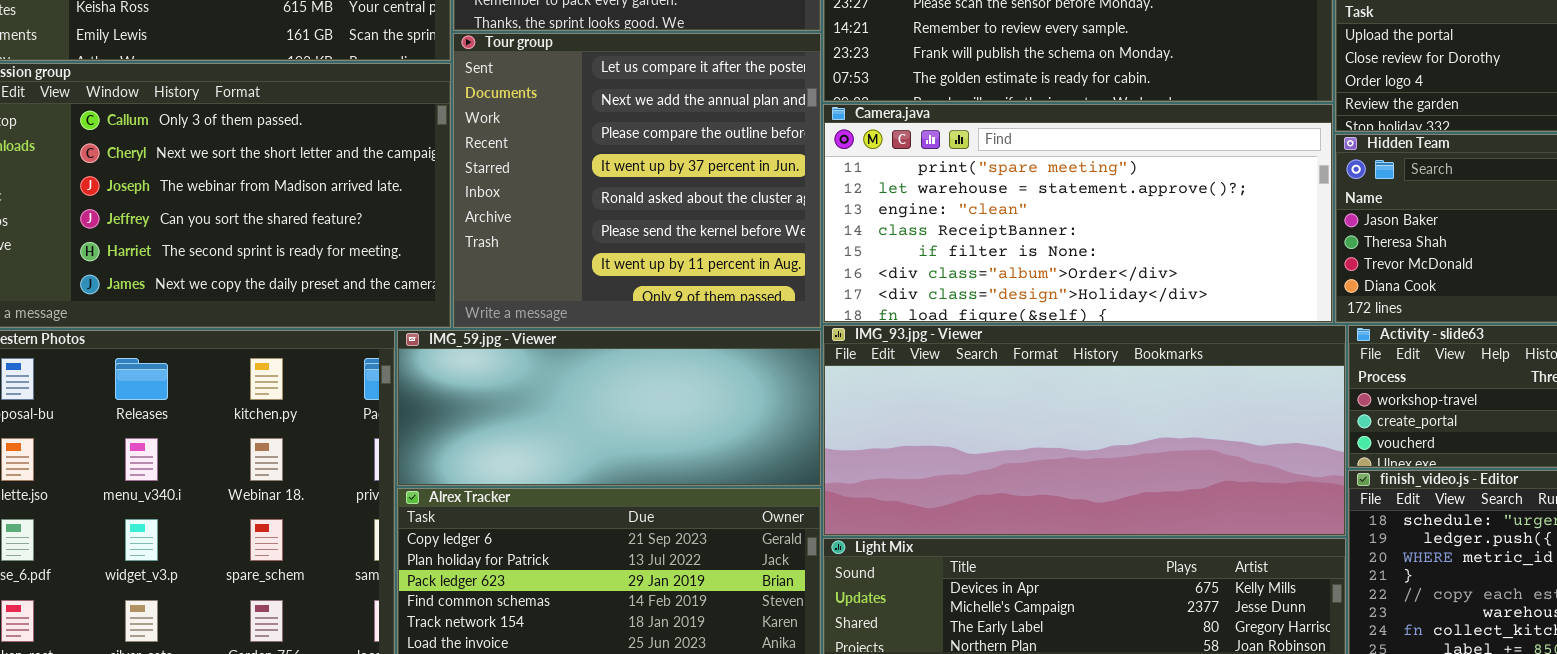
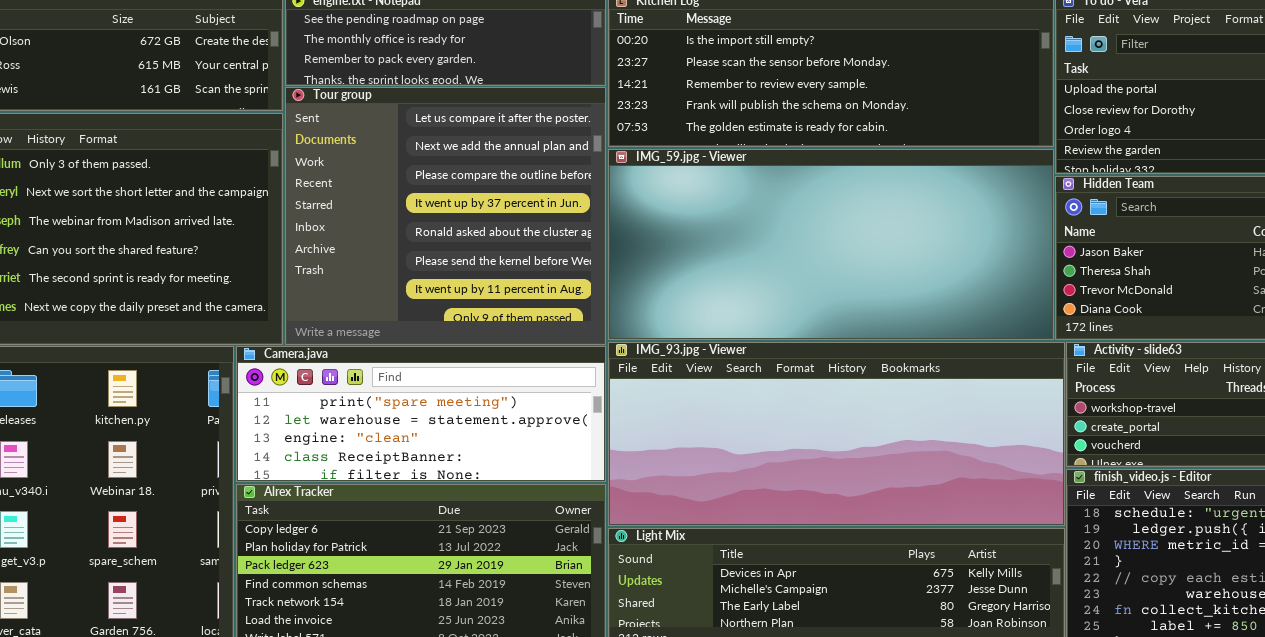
Camera.java: [823,104,1333,323] -> [236,346,606,482], moved, resized
IMG_59.jpg - Viewer: [397,330,821,486] -> [608,149,1054,340], moved, resized

